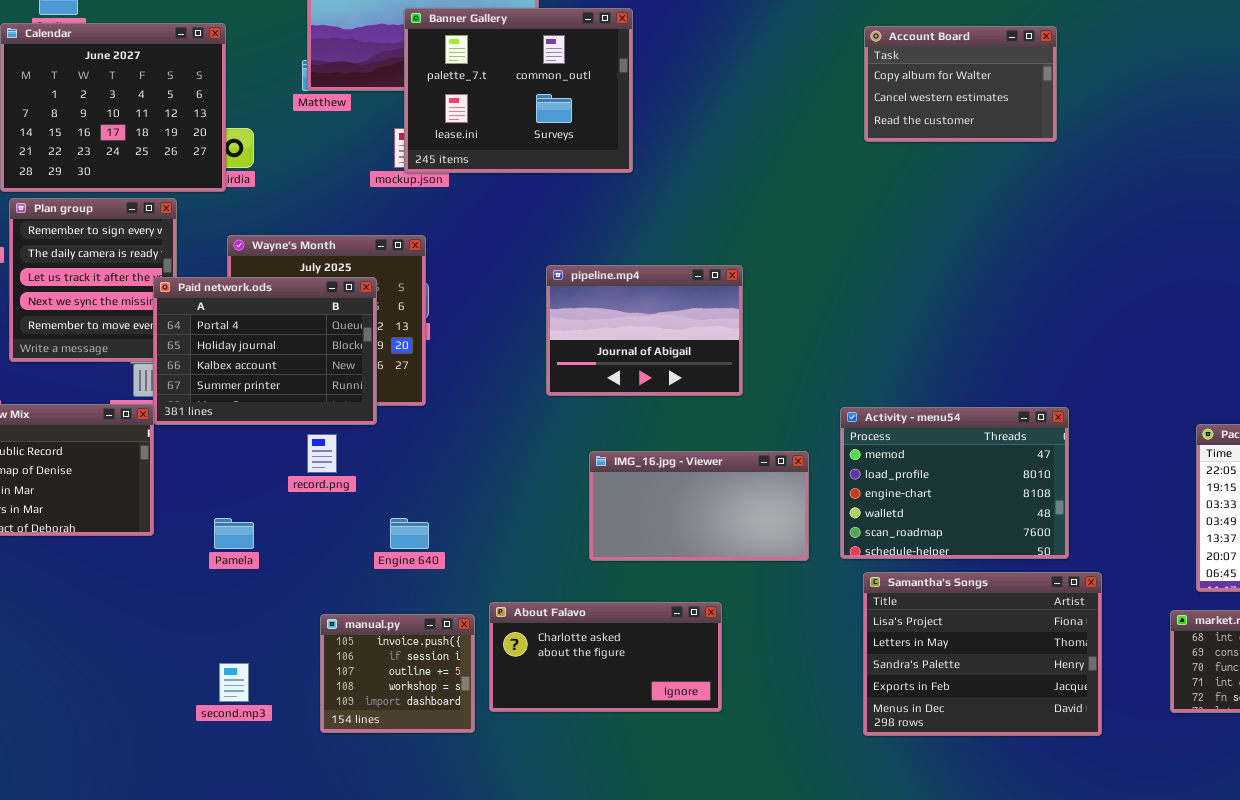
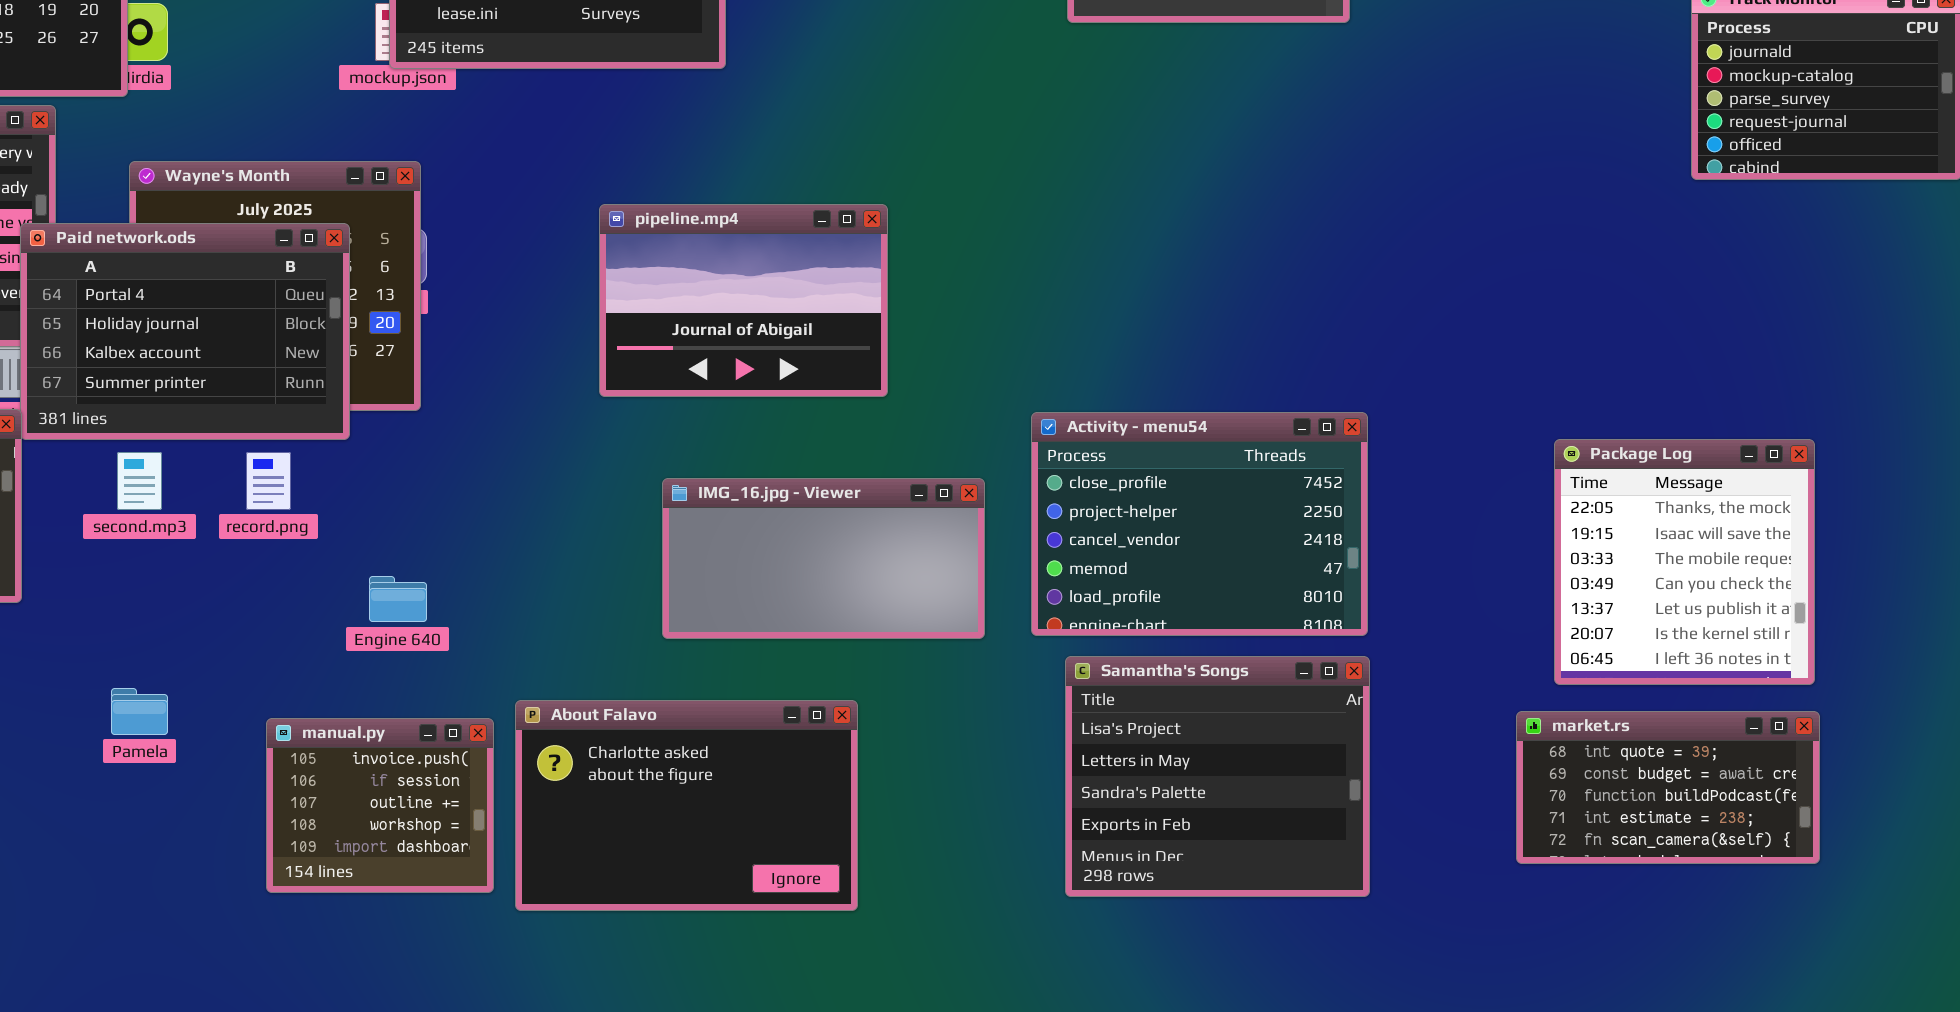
Activity - menu54: [840,407,1069,559] -> [1031,412,1368,636], scrolled up 3 rows
Pamela: [214,518,254,549] -> [111,688,168,735], moved
Samantha's Songs: [863,572,1102,736] -> [1065,656,1370,897], resized
About Falavo: [489,602,722,712] -> [515,700,858,911], resized
second.mp3: [219,663,249,702] -> [117,452,162,510], moved

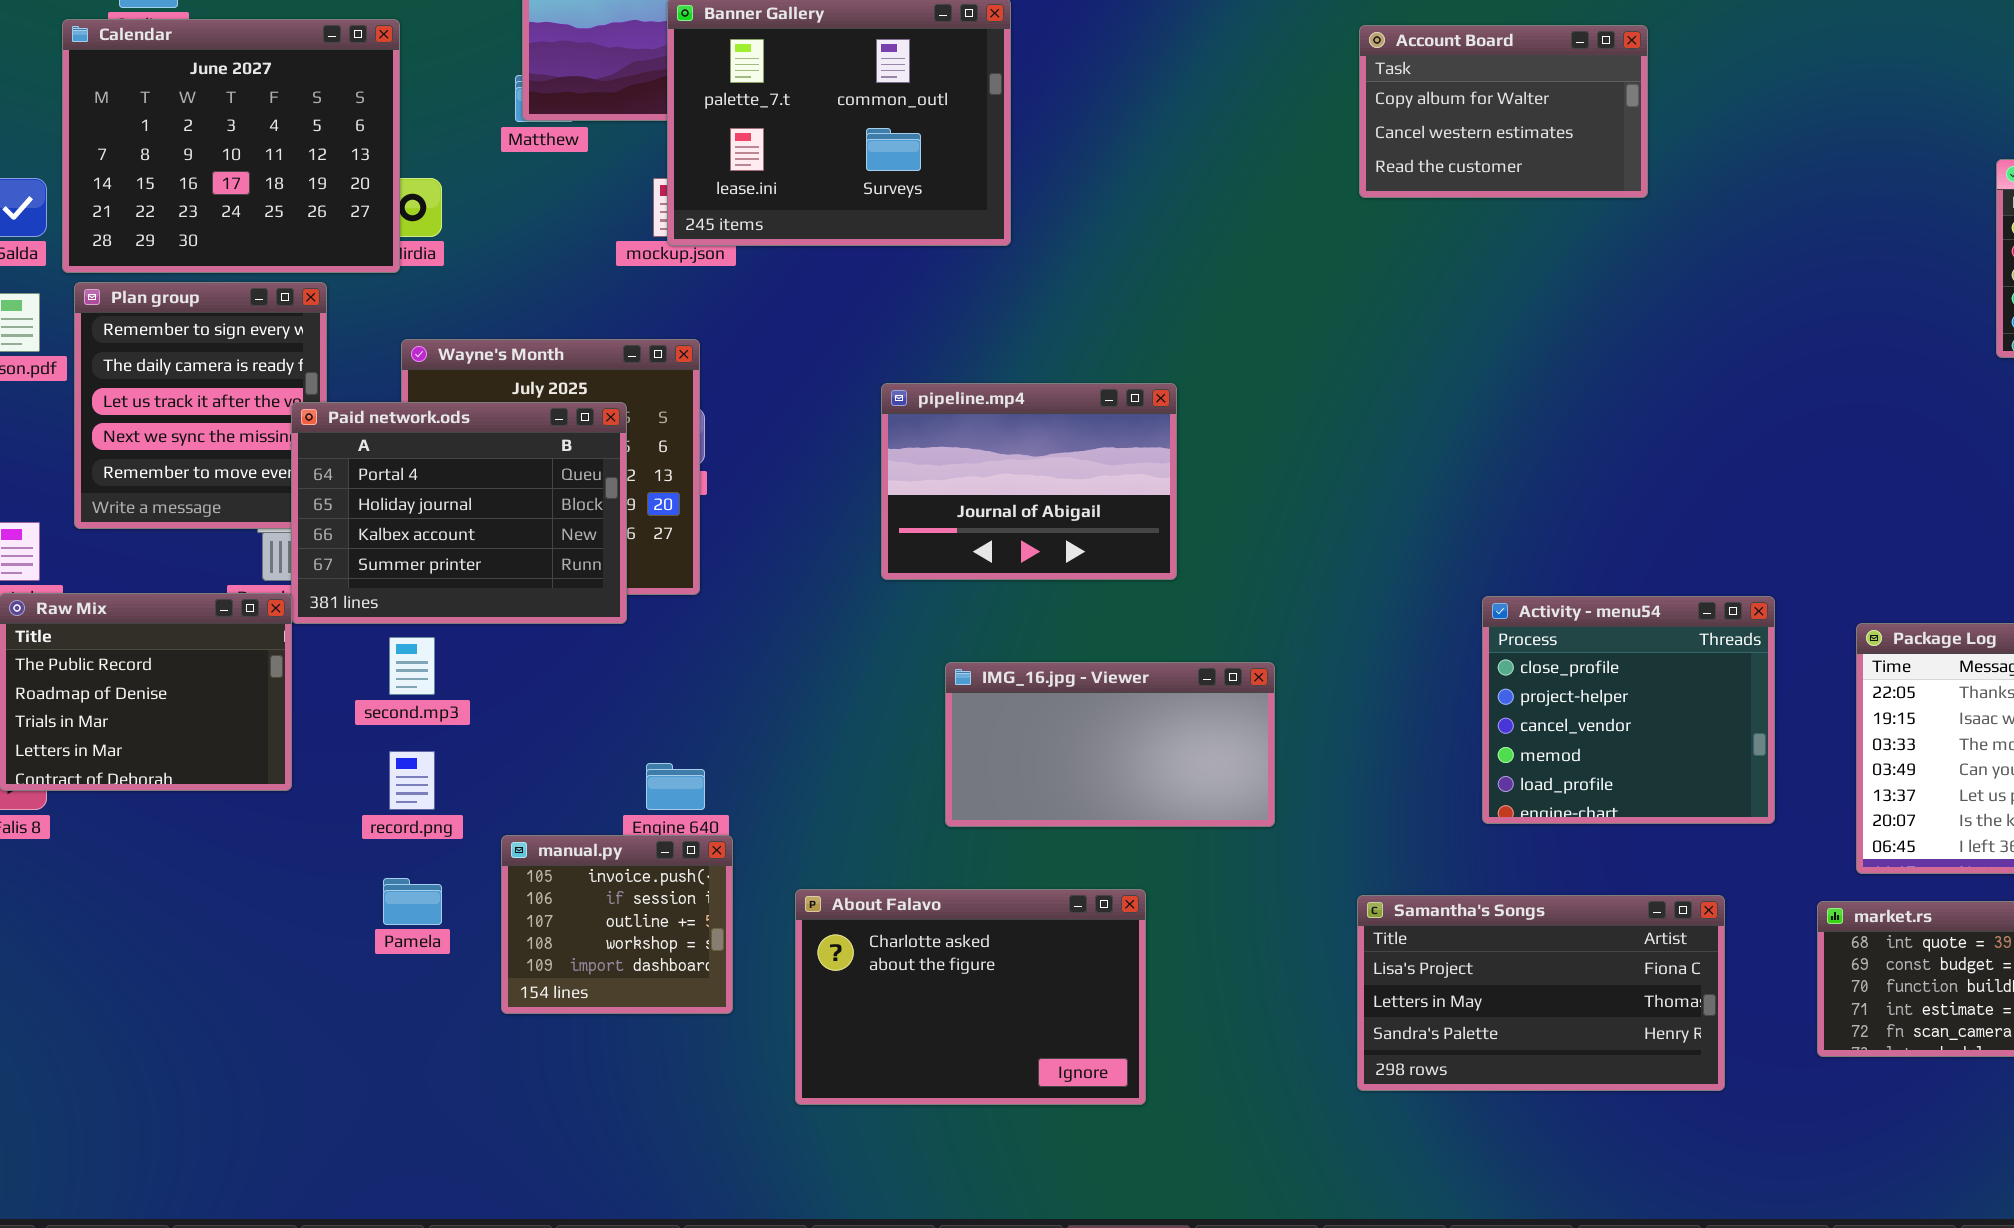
Activity - menu54: [1031,412,1368,636] -> [1482,596,1775,824], moved, resized
record.png: [246,452,291,510] -> [389,751,435,810], moved
Samantha's Songs: [1065,656,1370,897] -> [1357,895,1725,1091], resized
manual.py: [266,718,494,893] -> [501,835,733,1014], moved

